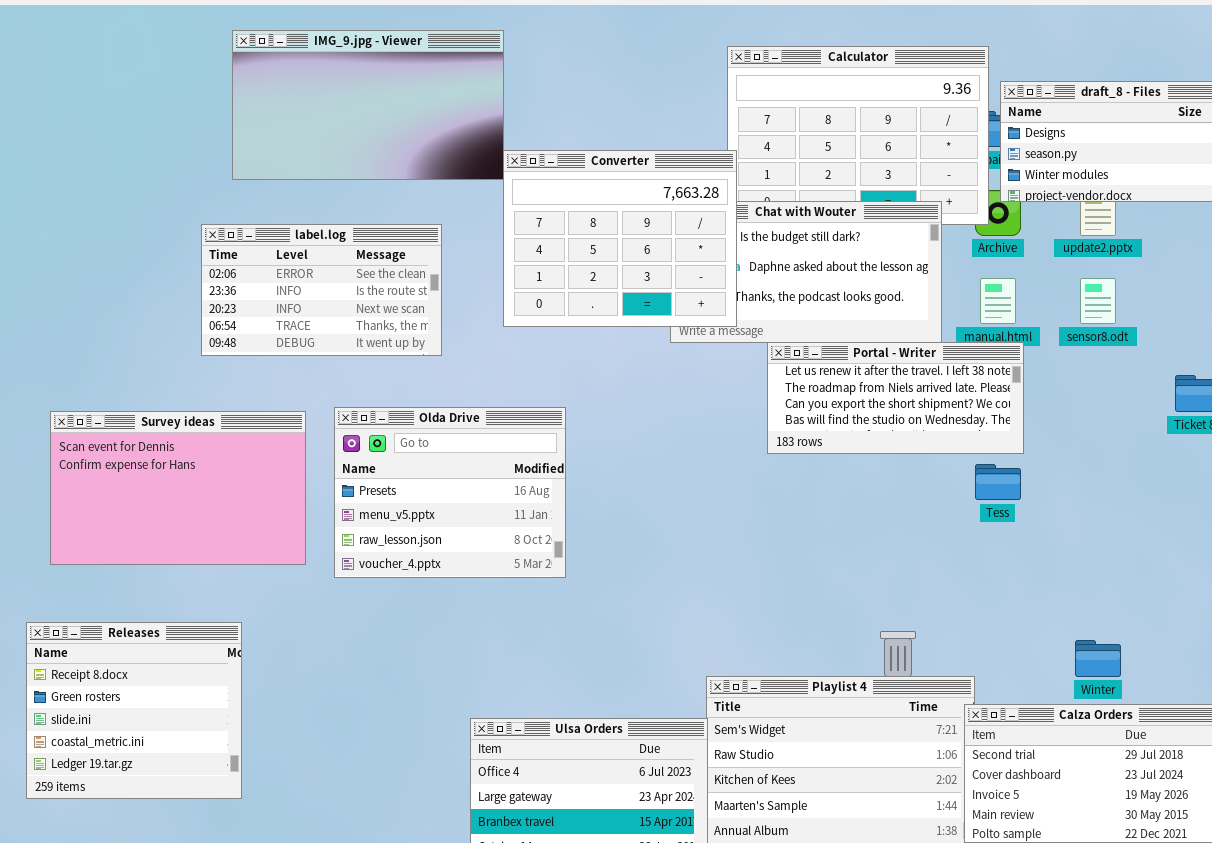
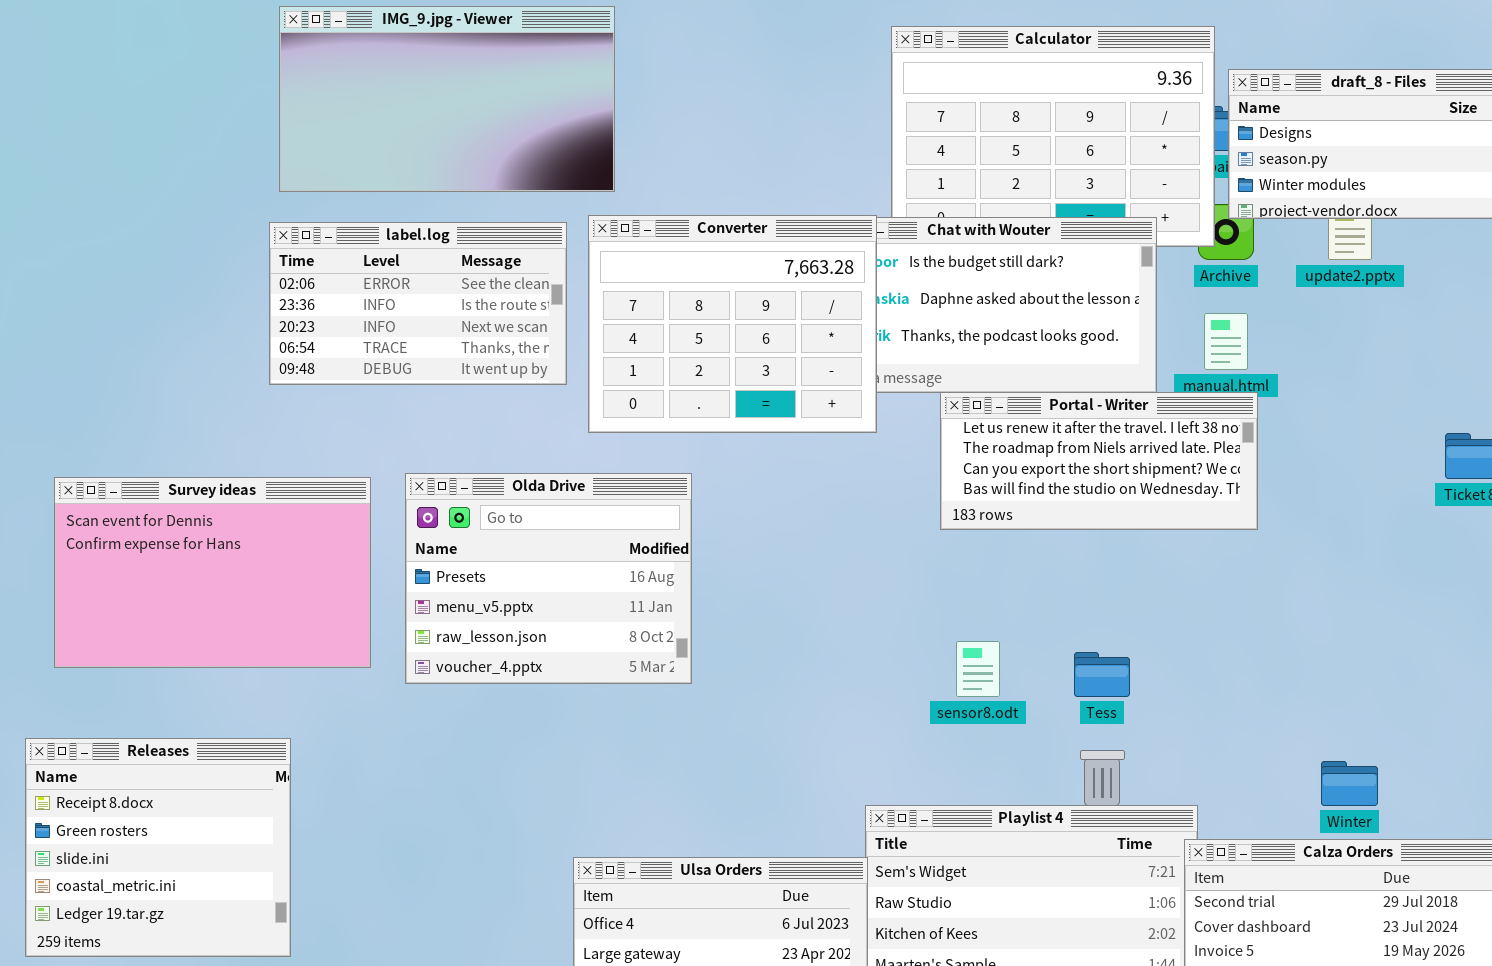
Converter: [503,150,737,327] -> [588,215,877,433], moved
label.log: [201,224,442,356] -> [269,222,567,385], moved
sensor8.odt: [1080,278,1116,324] -> [956,641,1000,697], moved
Tess: [975,464,1021,500] -> [1074,652,1130,697], moved

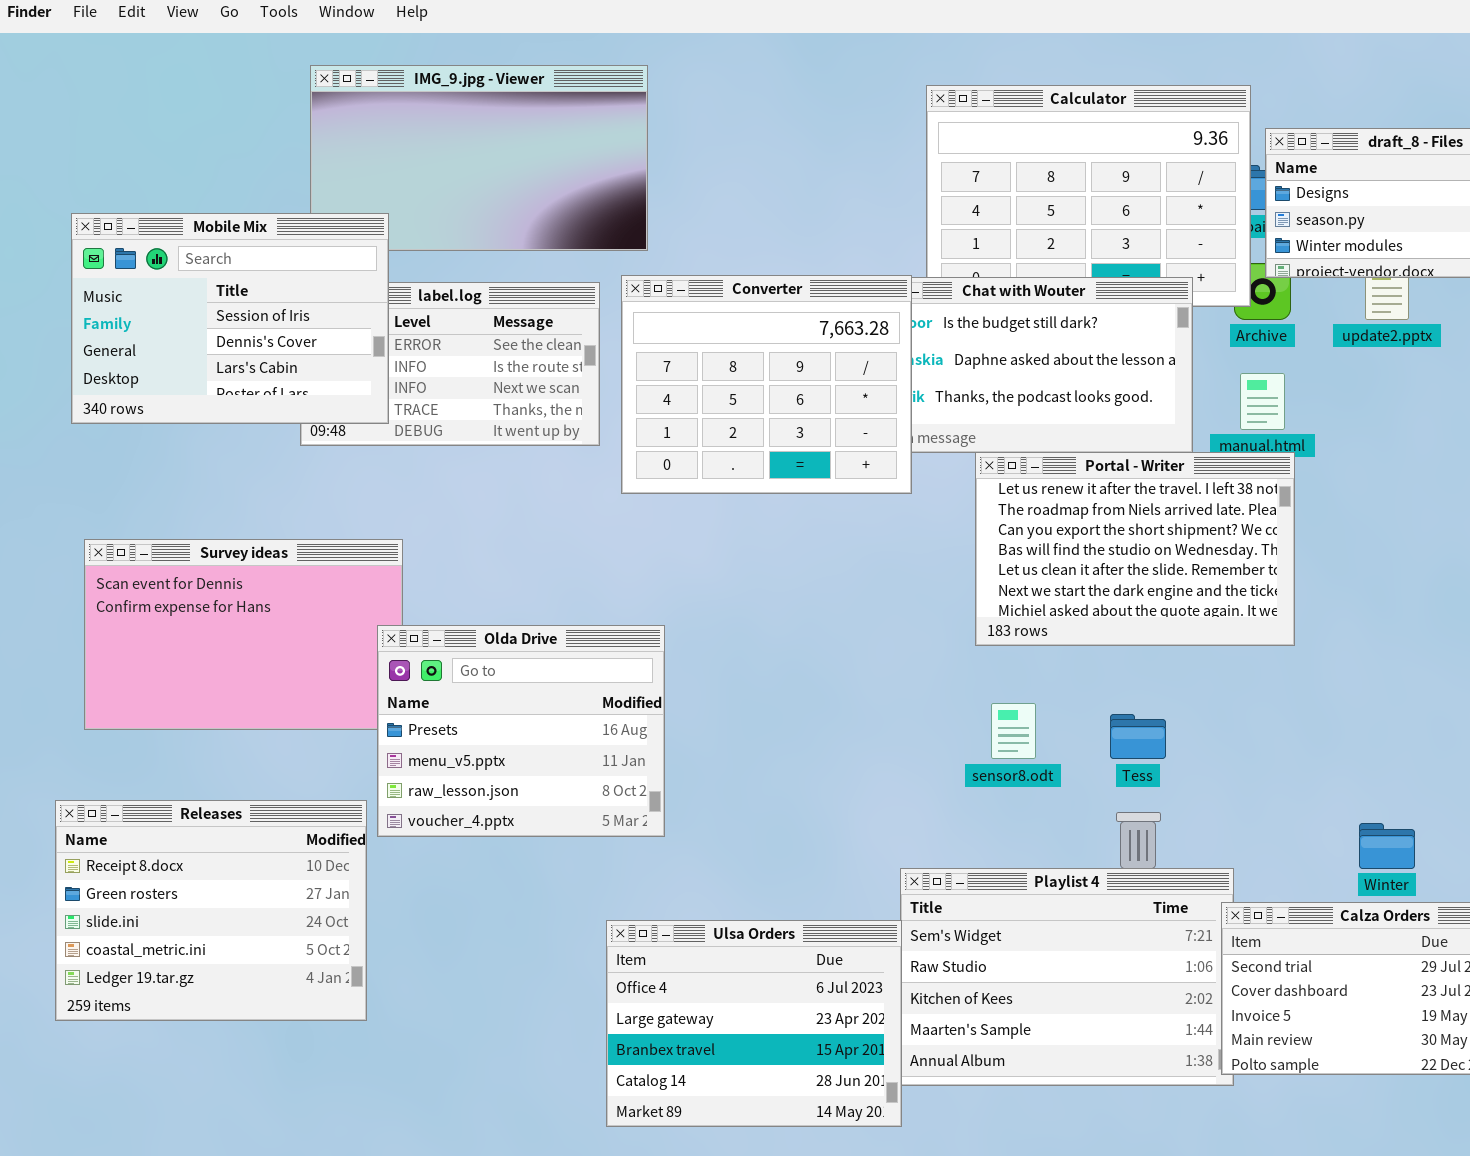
Mobile Mix: none -> [71,213,389,424], opened
Portal - Writer: [940,392,1258,530] -> [975,452,1295,646], resized
Olda Drive: [405,473,692,684] -> [377,625,665,837], moved
Releases: [25,738,291,957] -> [55,800,367,1021], resized

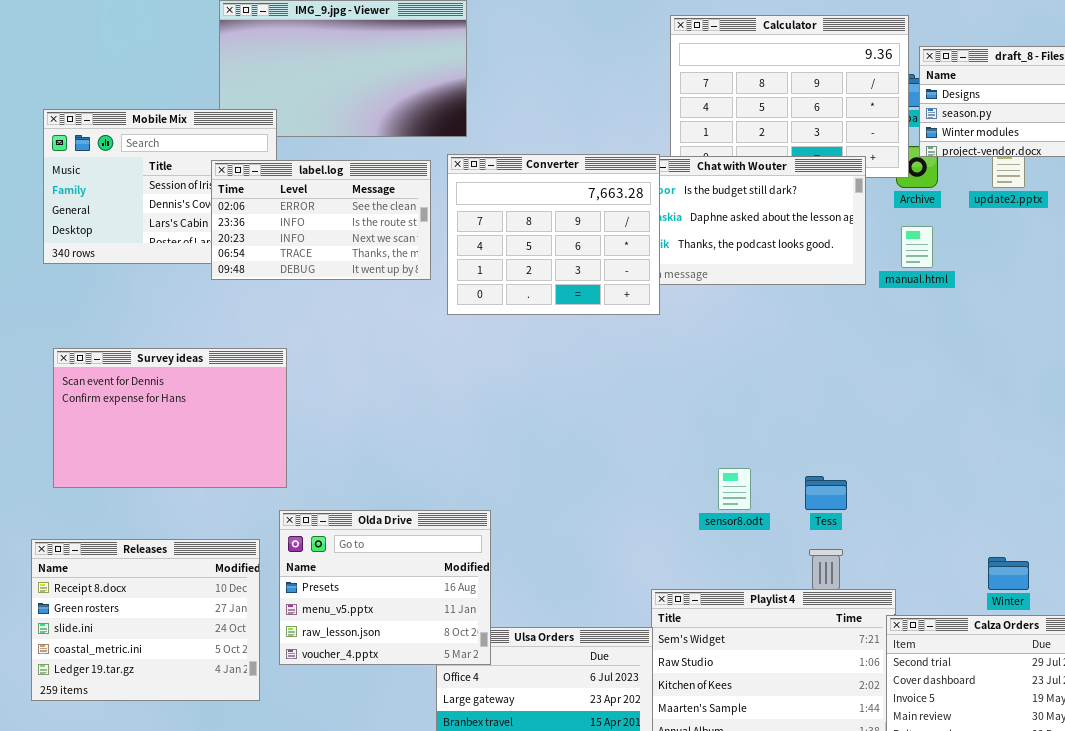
label.log: [300,282,600,446] -> [211,160,431,280], raised
Portal - Writer: [975,452,1295,646] -> none, closed
Olda Drive: [377,625,665,837] -> [279,510,491,665], moved

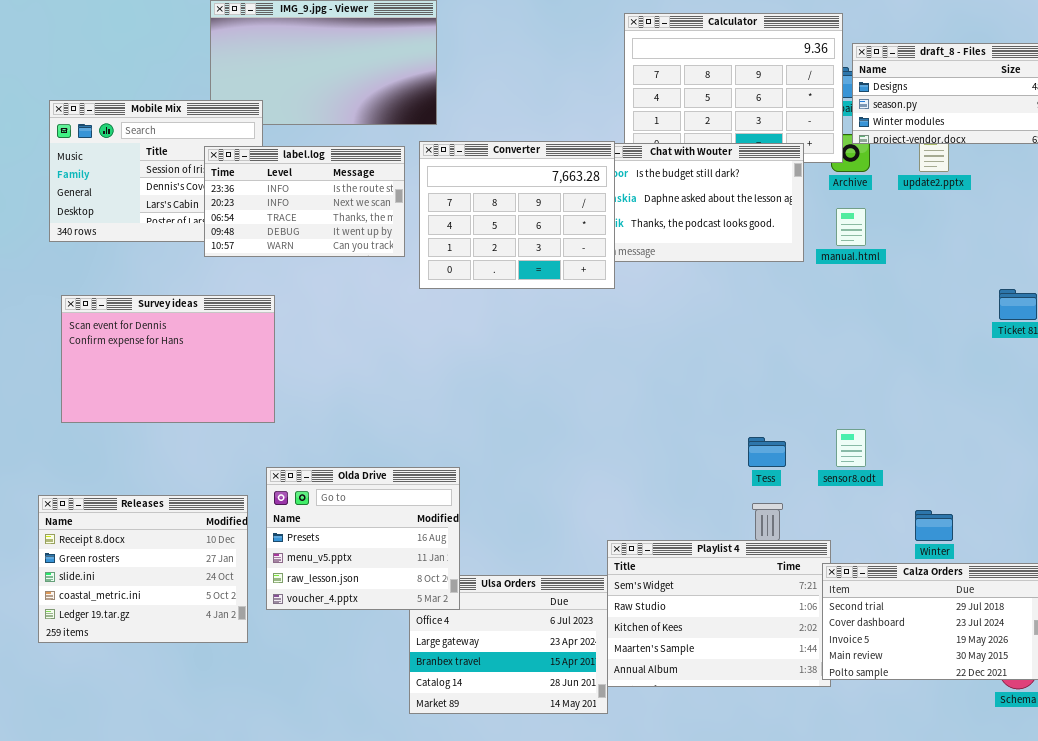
label.log: [211,160,431,280] -> [204,146,405,257], scrolled down 1 row
Survey ideas: [53,348,287,488] -> [61,295,275,423], moved
sensor8.odt: [718,468,751,510] -> [836,429,866,467], moved

